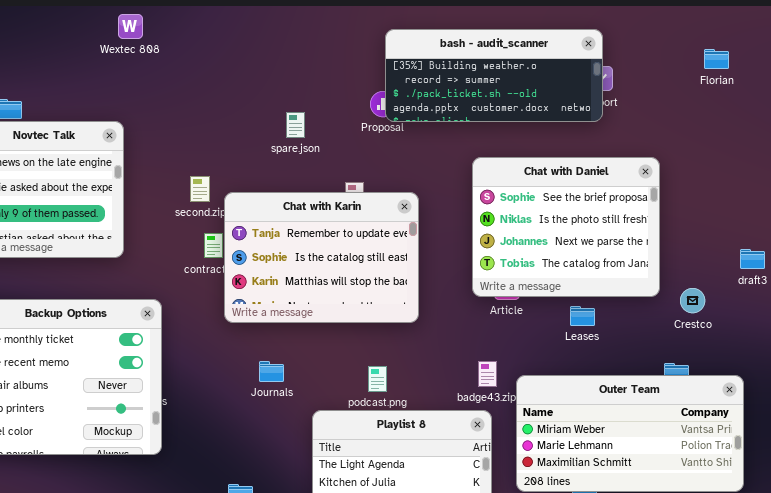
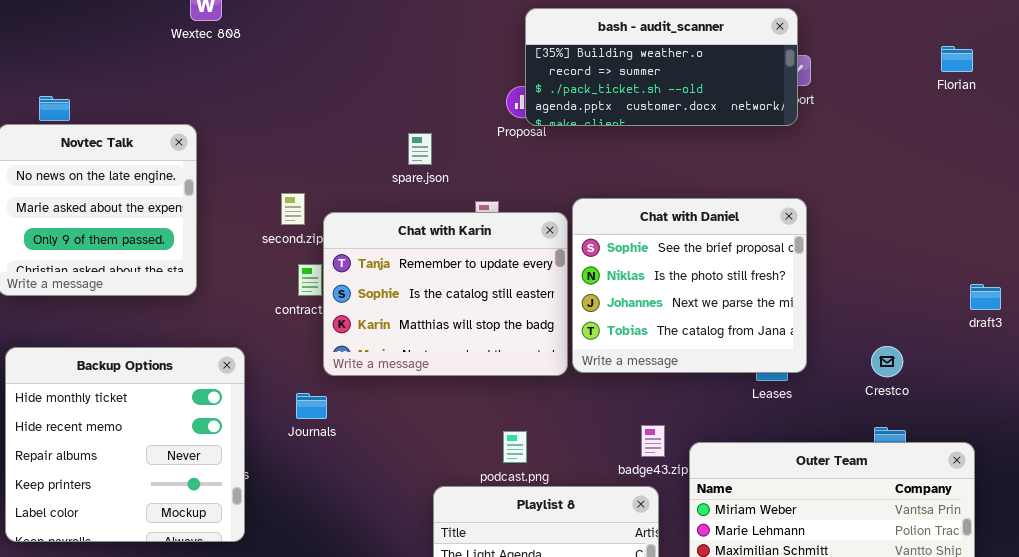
Florian: [704,49,729,69] -> [941,46,973,72], moved
spare.json: [286,112,305,138] -> [408,133,432,165], moved
Chat with Daniel: [472,157,660,297] -> [572,198,807,373], moved
Crestco: [680,288,705,313] -> [871,346,903,377], moved
Journals: [259,361,284,382] -> [296,393,327,419], moved

